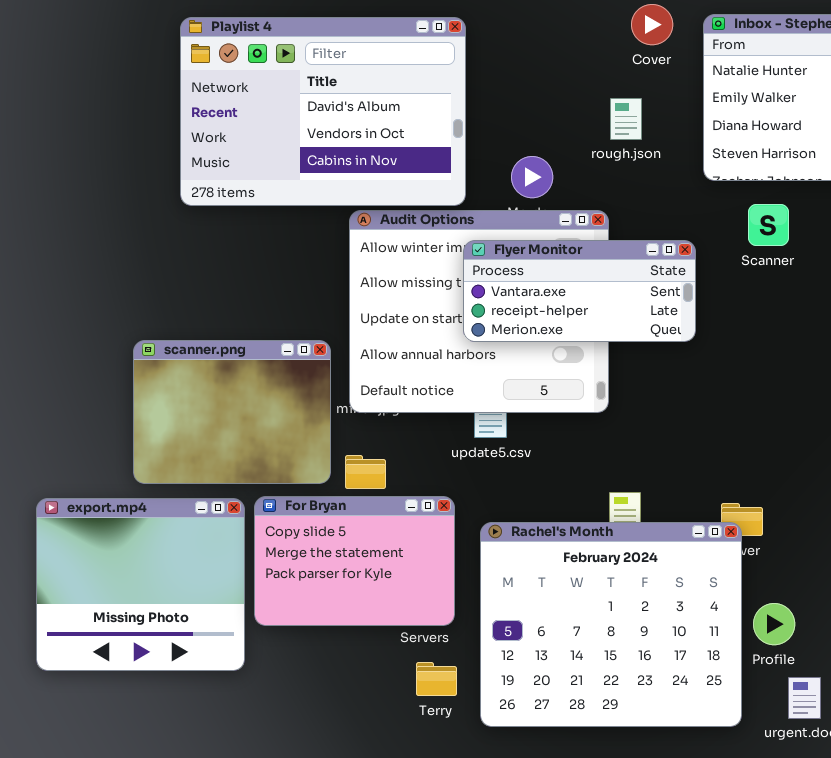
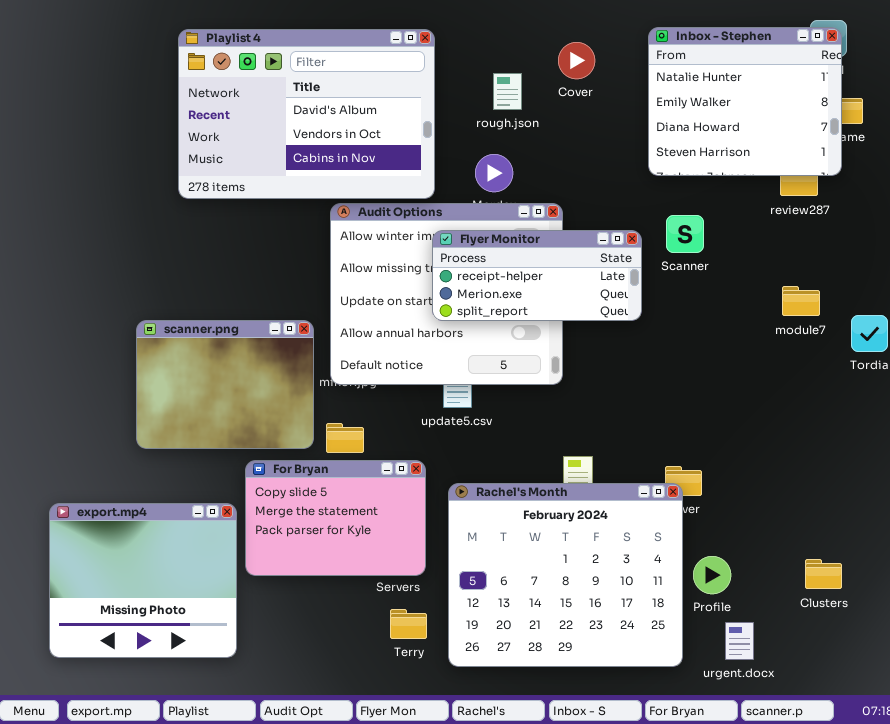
Cover: [631,4,673,45] -> [558,42,595,79], moved
rough.json: [610,98,642,140] -> [493,73,522,110], moved
Scanner: [748,204,789,246] -> [666,215,704,253], moved
Flyer Monitor: [463,240,696,342] -> [432,230,642,321], scrolled down 1 row
export.mp4: [36,498,245,671] -> [49,503,237,658], moved

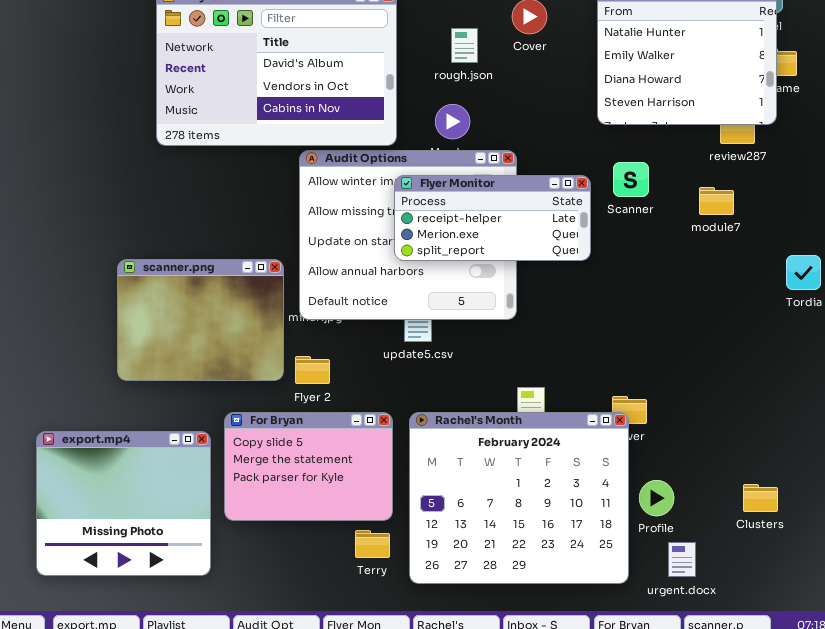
module7: [782,286,820,316] -> [699,187,734,215], moved
For Bryan: [245,460,426,576] -> [224,412,393,521], moved

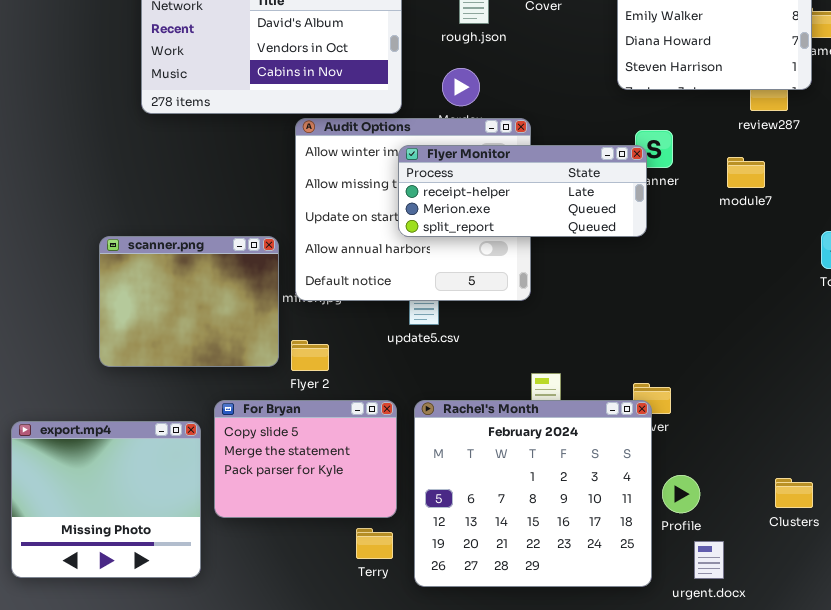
Flyer Monitor: [394,175,591,261] -> [398,145,647,237], resized

